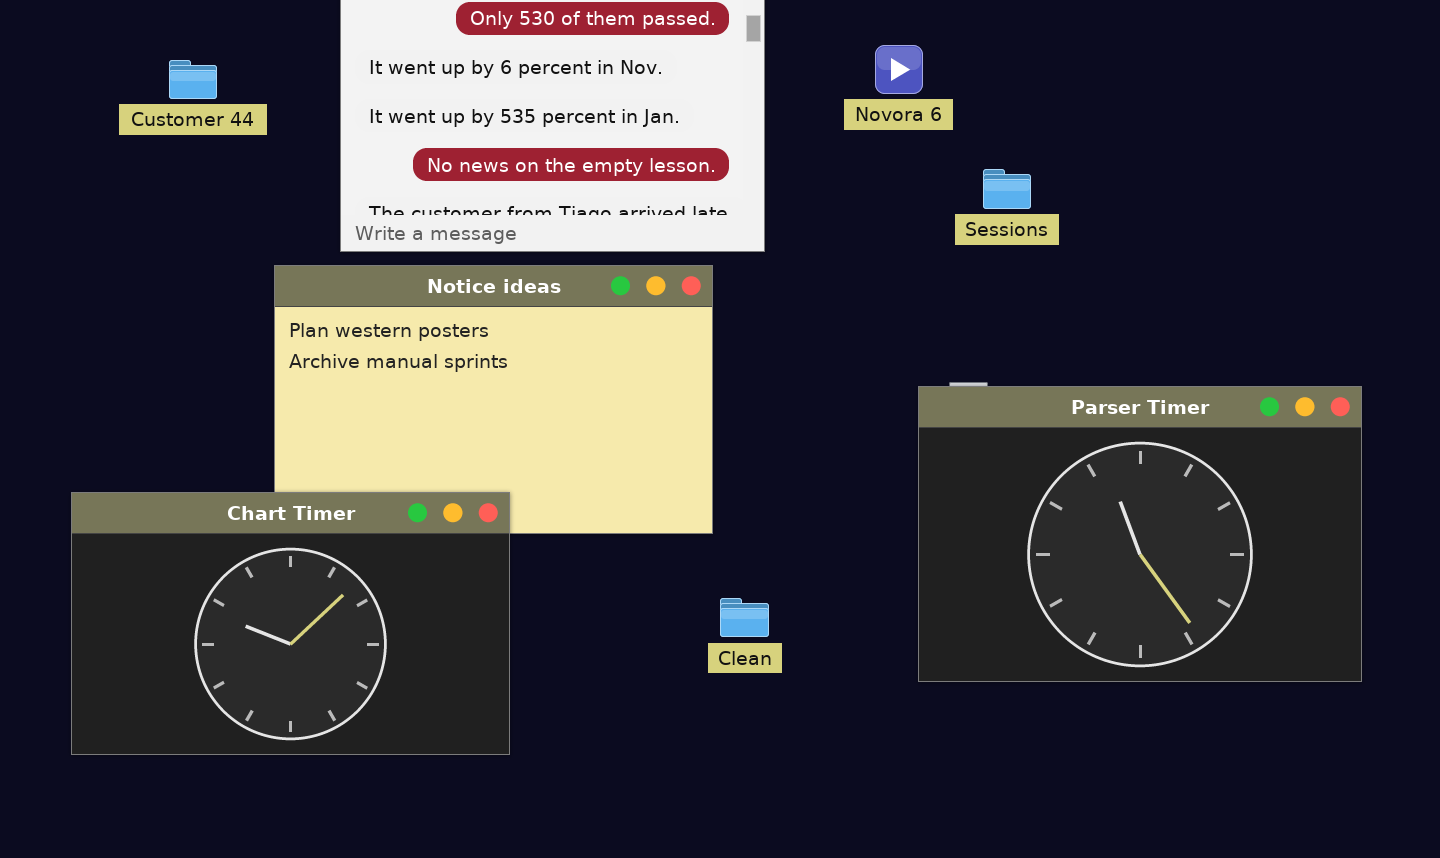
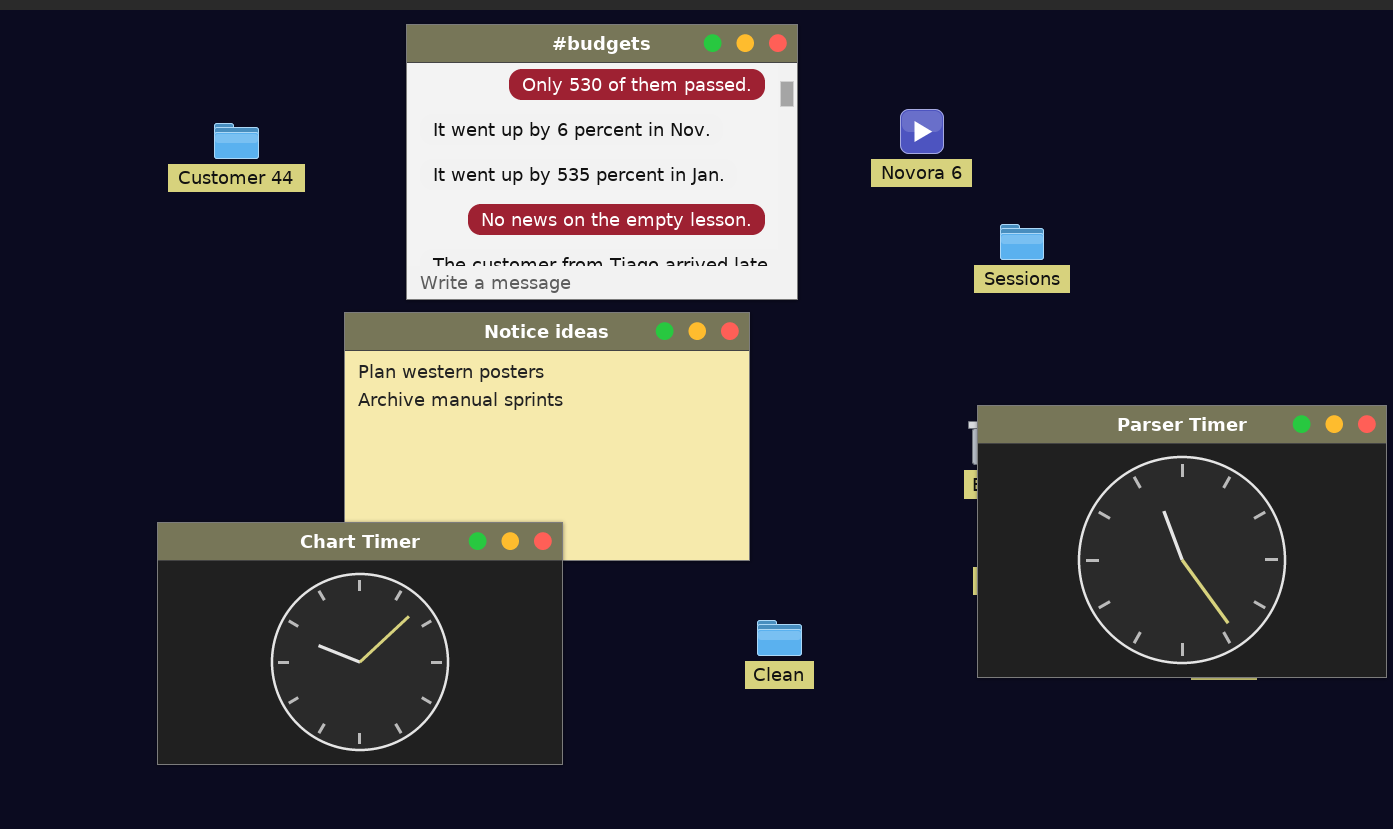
Customer 44: [169,60,217,99] -> [214,123,259,159], moved
Parser Timer: [918,386,1362,682] -> [977,405,1387,678], moved

